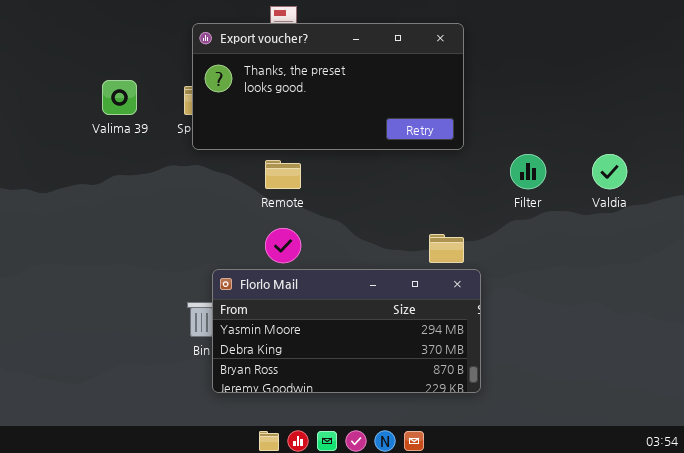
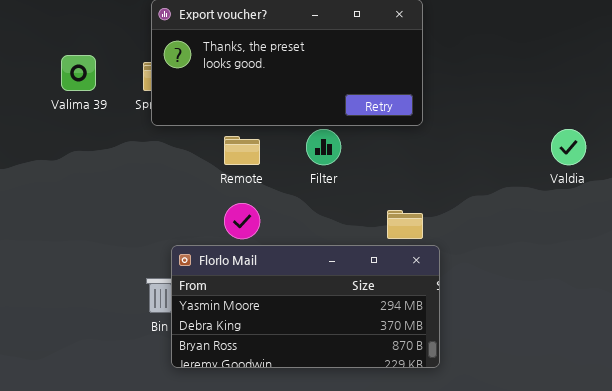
Filter: [510,154,546,189] -> [306,129,341,165], moved

